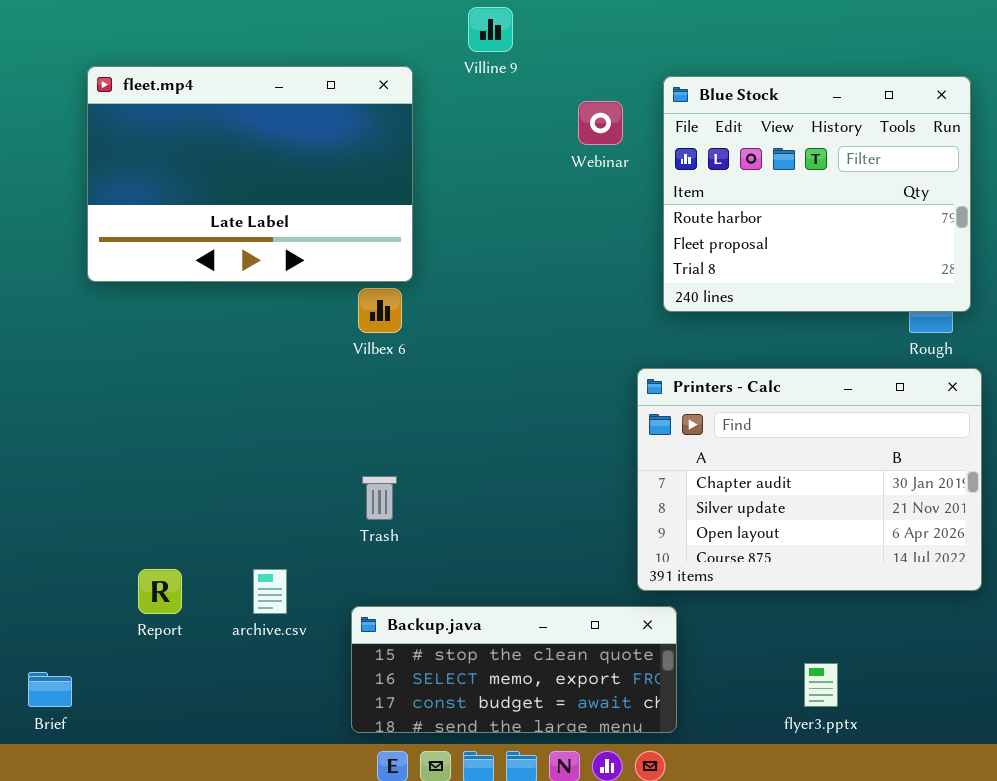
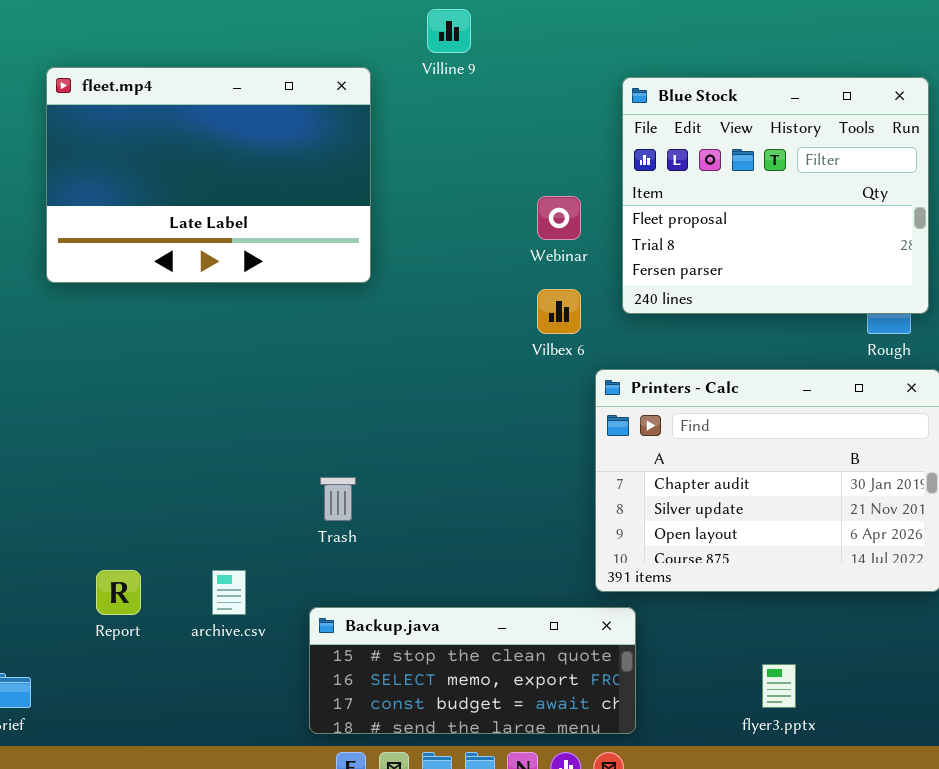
Blue Stock: [663,76,971,312] -> [622,77,929,314], scrolled down 1 row
Webinar: [578,101,623,145] -> [537,196,581,240], moved
Vilbex 6: [358,288,402,333] -> [537,289,581,334], moved

